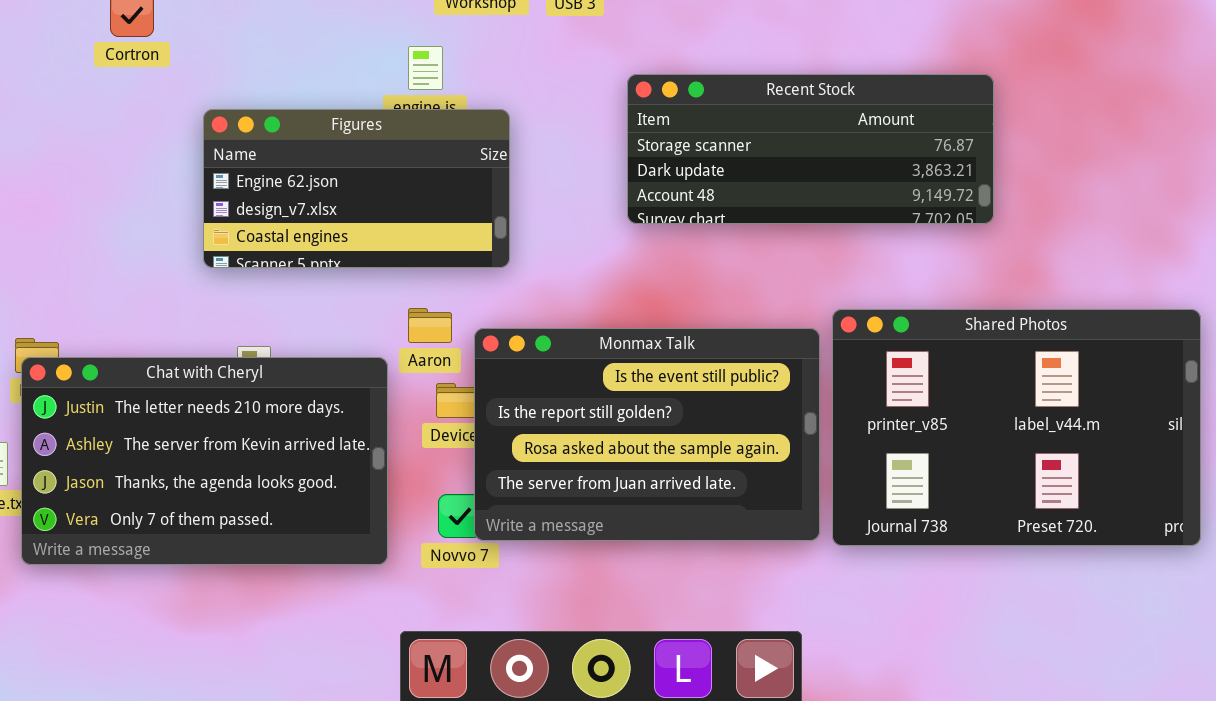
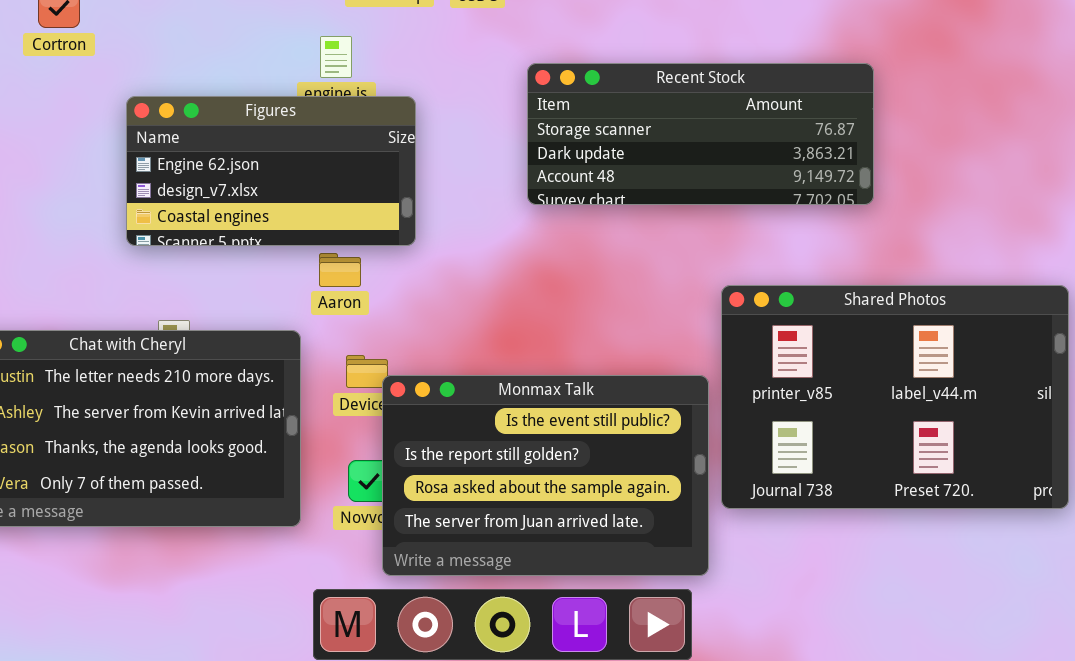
Aaron: [408,308,452,343] -> [319,253,361,287], moved
Monmax Talk: [474,328,820,541] -> [382,375,709,576], moved

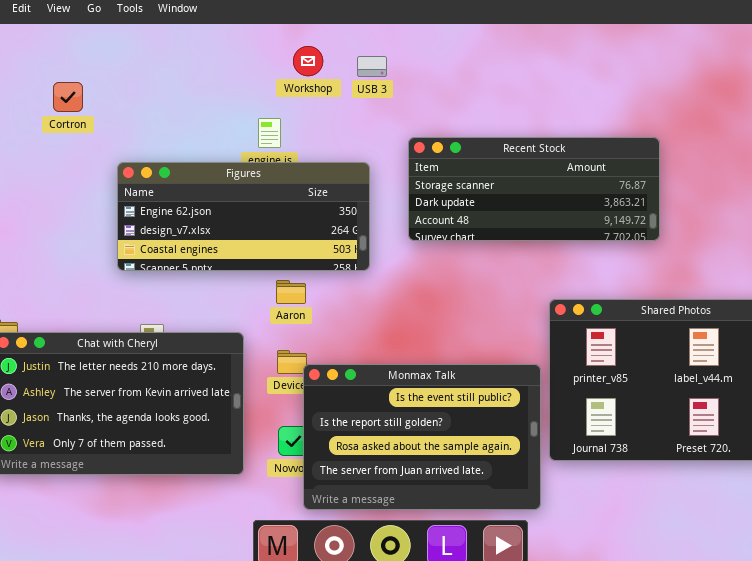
Figures: [126,96,416,246] -> [117,162,370,271], resized
Aaron: [319,253,361,287] -> [276,280,306,304], moved

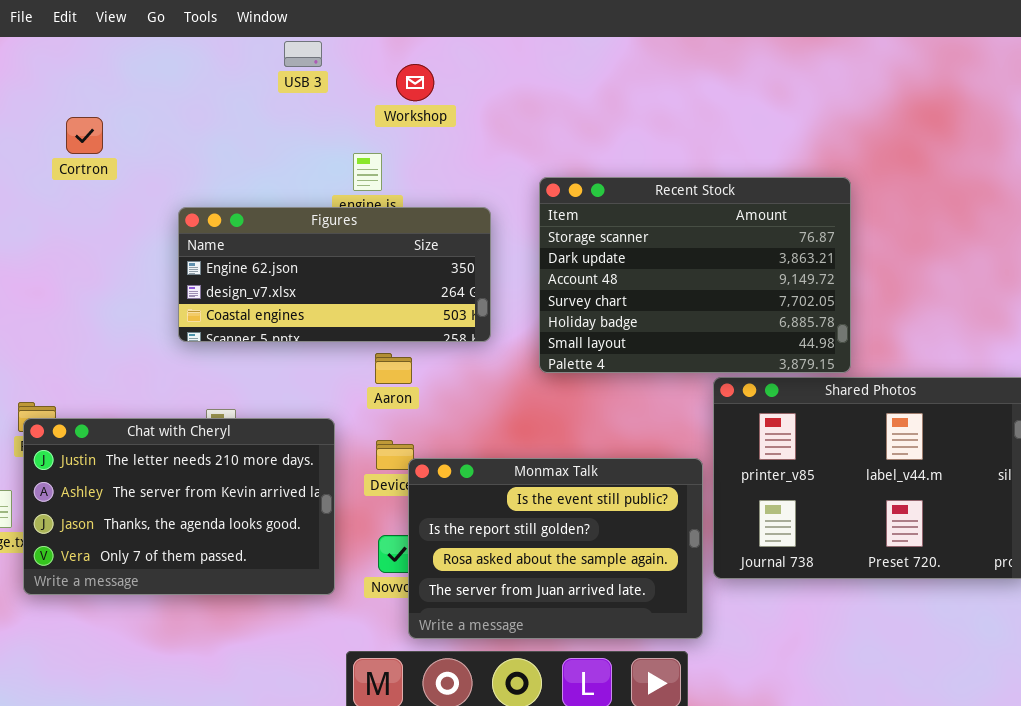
USB 3: [357,56,387,77] -> [284,41,322,67], moved
Cortron: [53,82,83,112] -> [66,117,103,154], moved
Recent Stock: [408,137,660,241] -> [539,177,851,373], resized

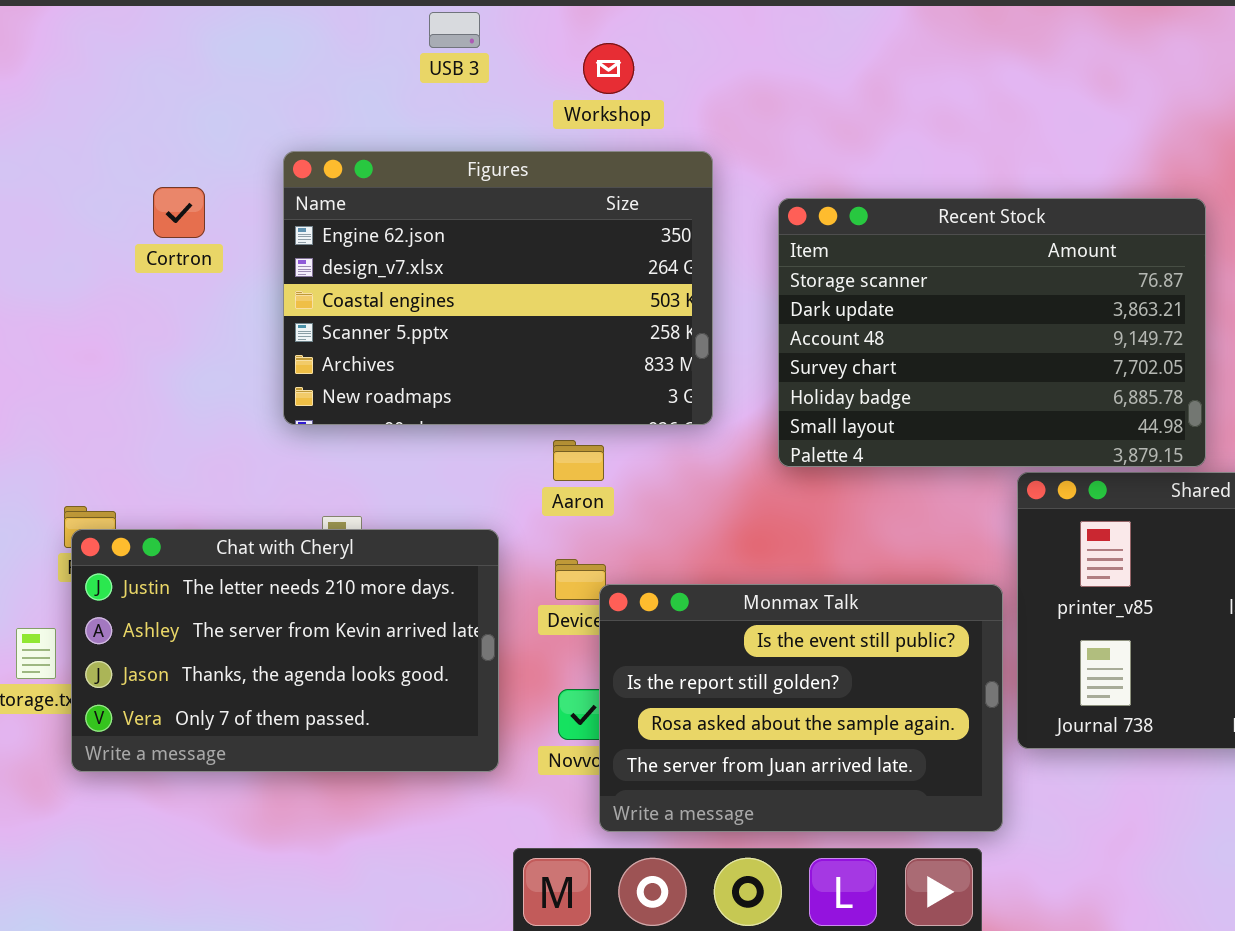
Cortron: [66,117,103,154] -> [153,187,205,238], moved
Figures: [178,207,491,342] -> [283,151,713,425], resized

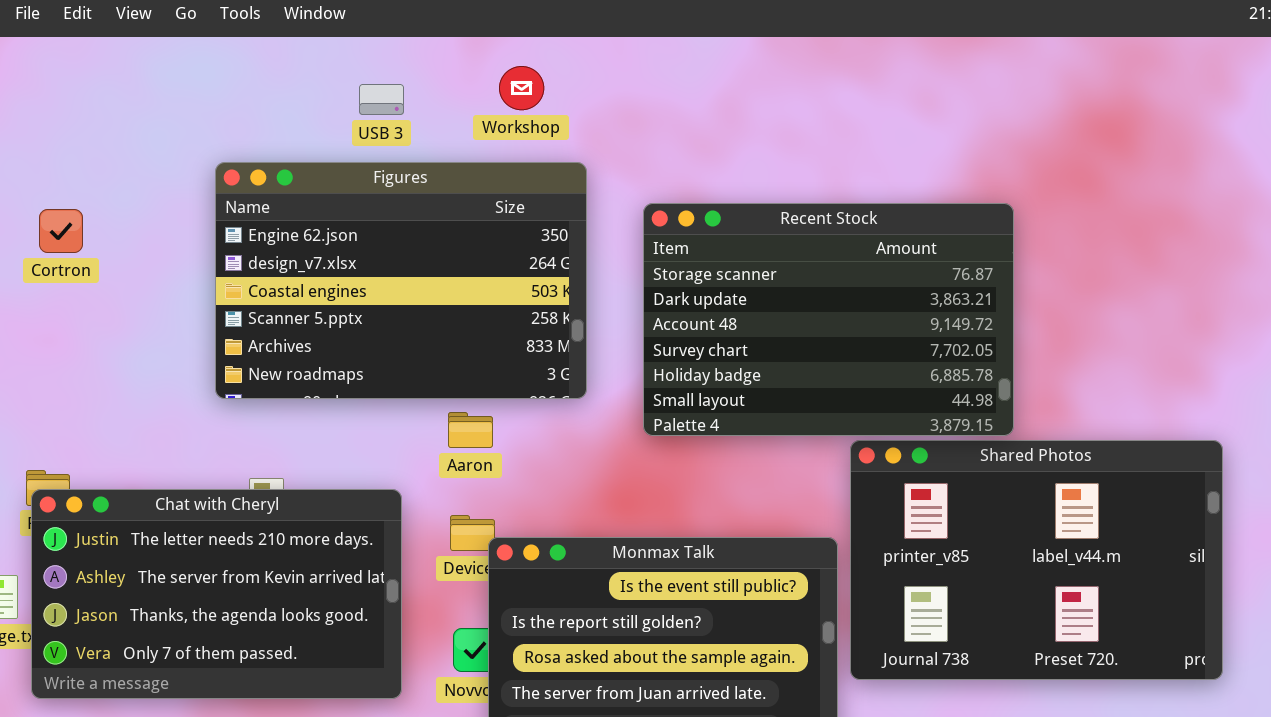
USB 3: [429,12,480,48] -> [359,84,404,115], moved
Workshop: [583,43,634,94] -> [499,66,544,110], moved
Cortron: [153,187,205,238] -> [39,209,83,253], moved

